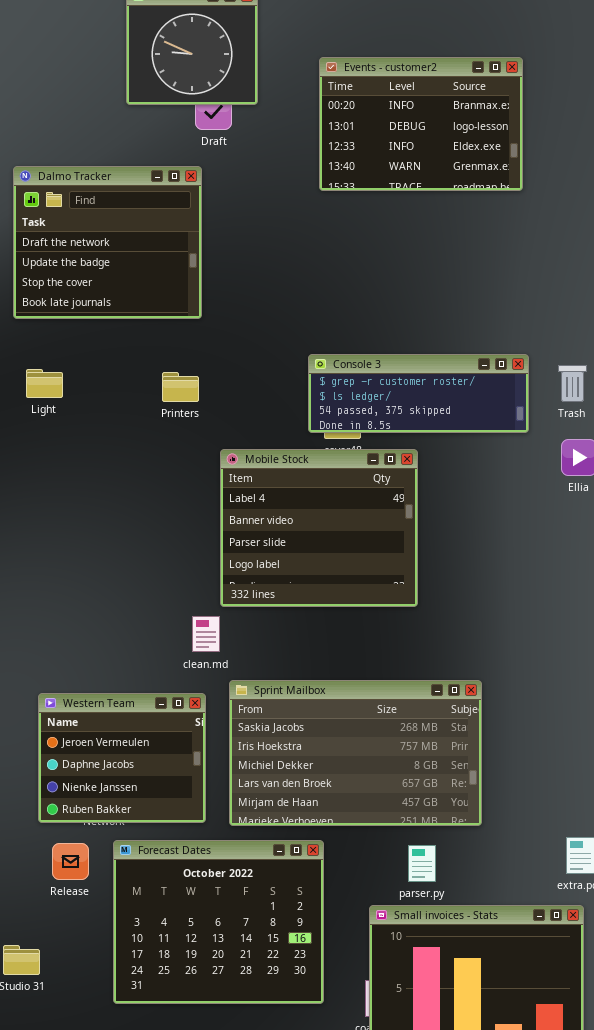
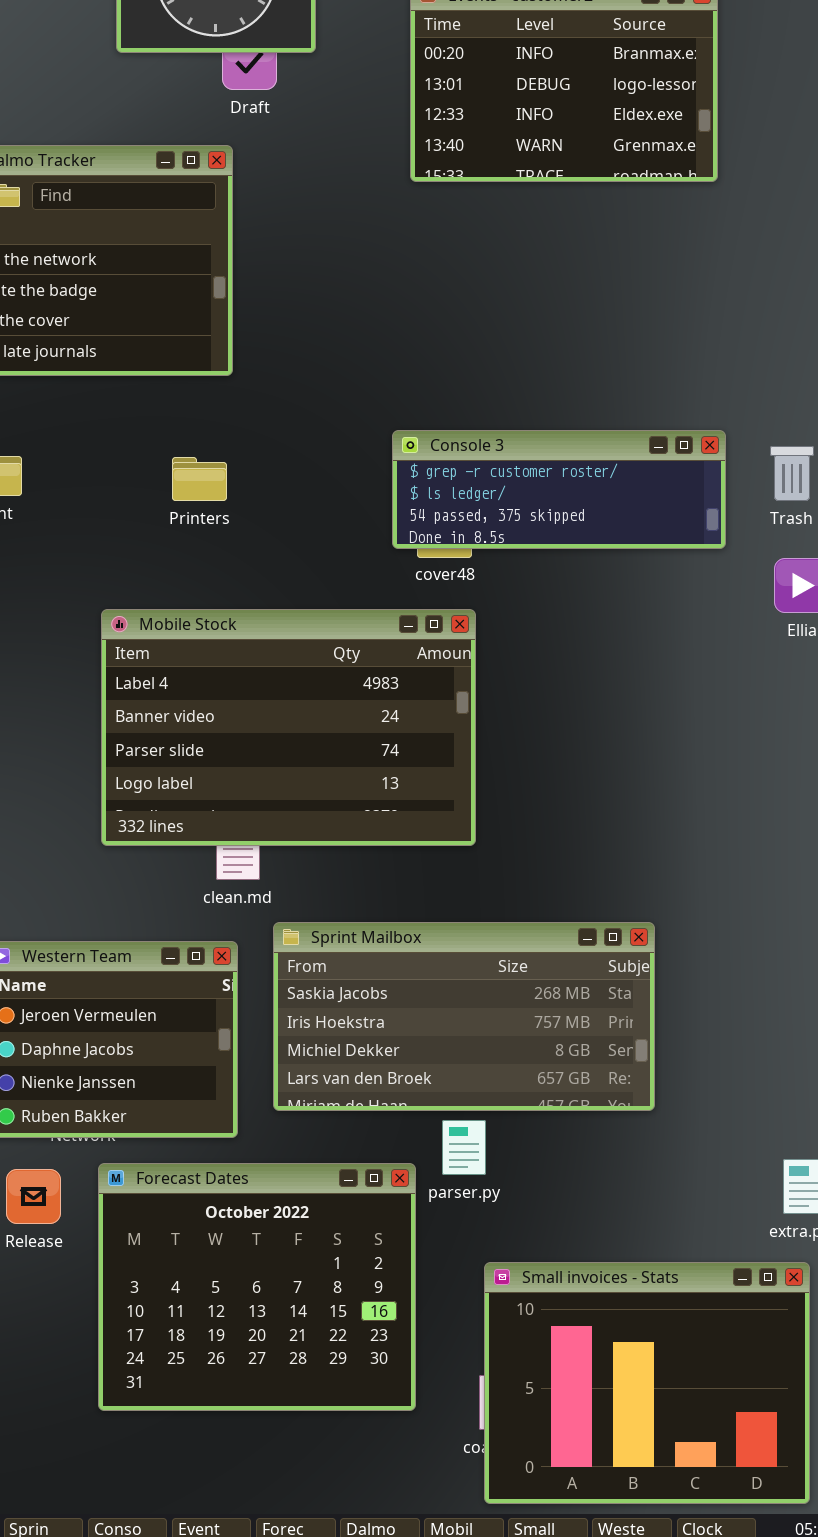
Mobile Stock: [220,449,418,607] -> [101,609,476,846], moved, resized
Sprint Mailbox: [229,680,482,826] -> [273,922,655,1111], resized
parser.py: [408,845,436,882] -> [442,1120,486,1175], moved

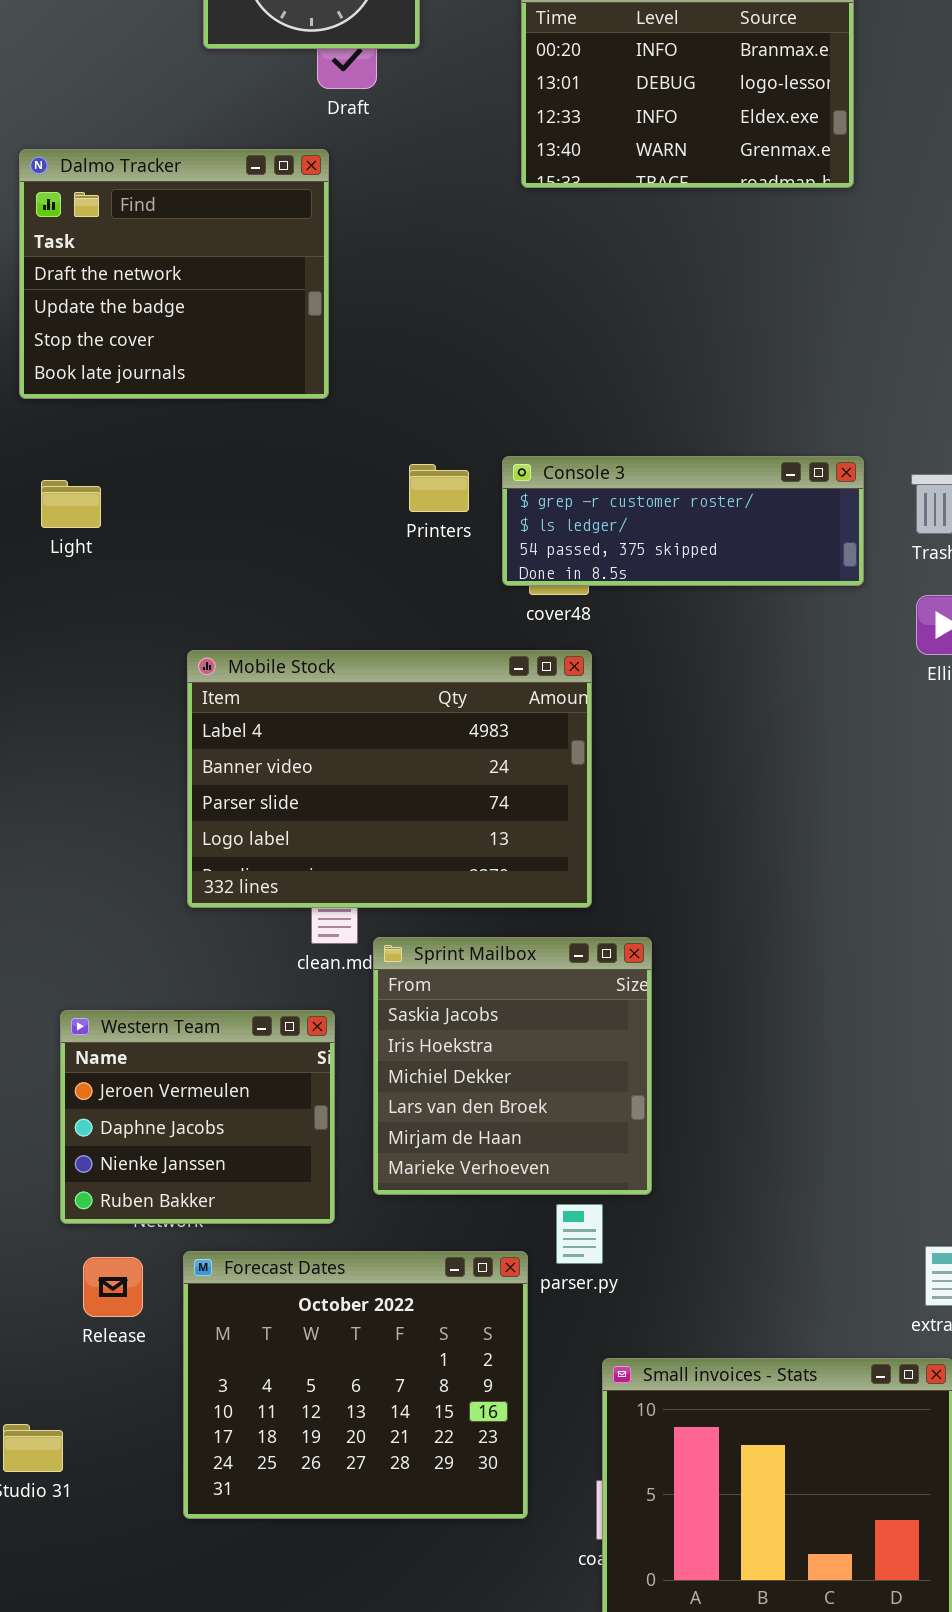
Printers: [172,457,227,501] -> [409,464,469,512], moved
Sprint Mailbox: [273,922,655,1111] -> [373,937,652,1195], resized

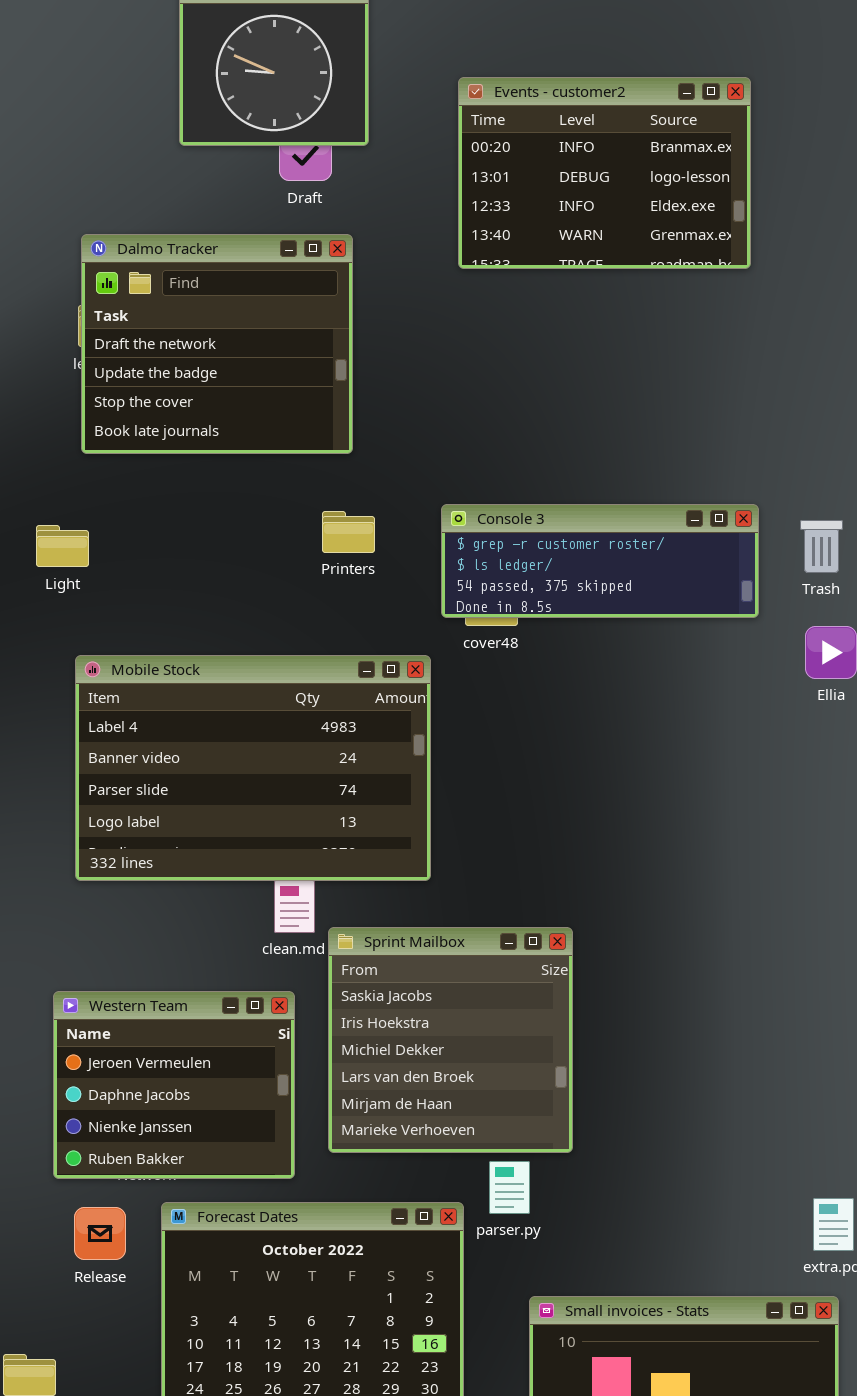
Dalmo Tracker: [19,149,329,399] -> [81,234,353,454], moved
Printers: [409,464,469,512] -> [322,511,375,553], moved
Mobile Stock: [187,650,592,908] -> [75,655,431,881], moved

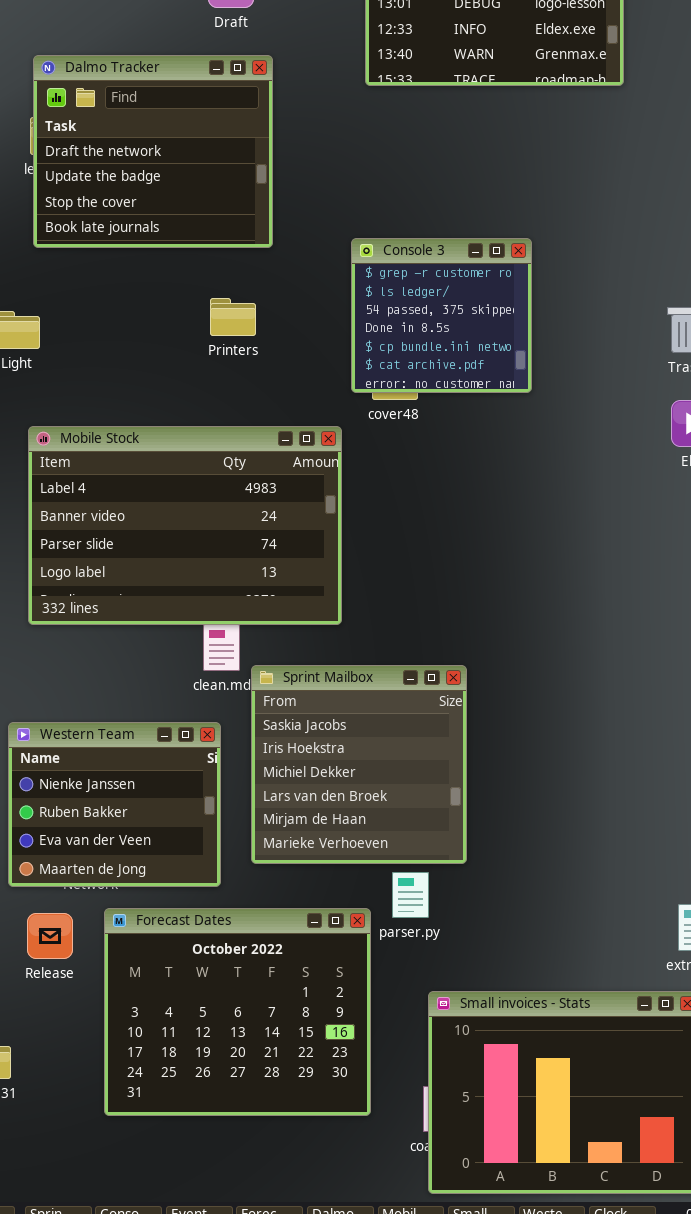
Console 3: [441,504,759,618] -> [351,238,532,393], resized
Printers: [322,511,375,553] -> [210,298,256,336], moved
Western Team: [53,991,295,1179] -> [8,722,221,887], scrolled down 2 rows

